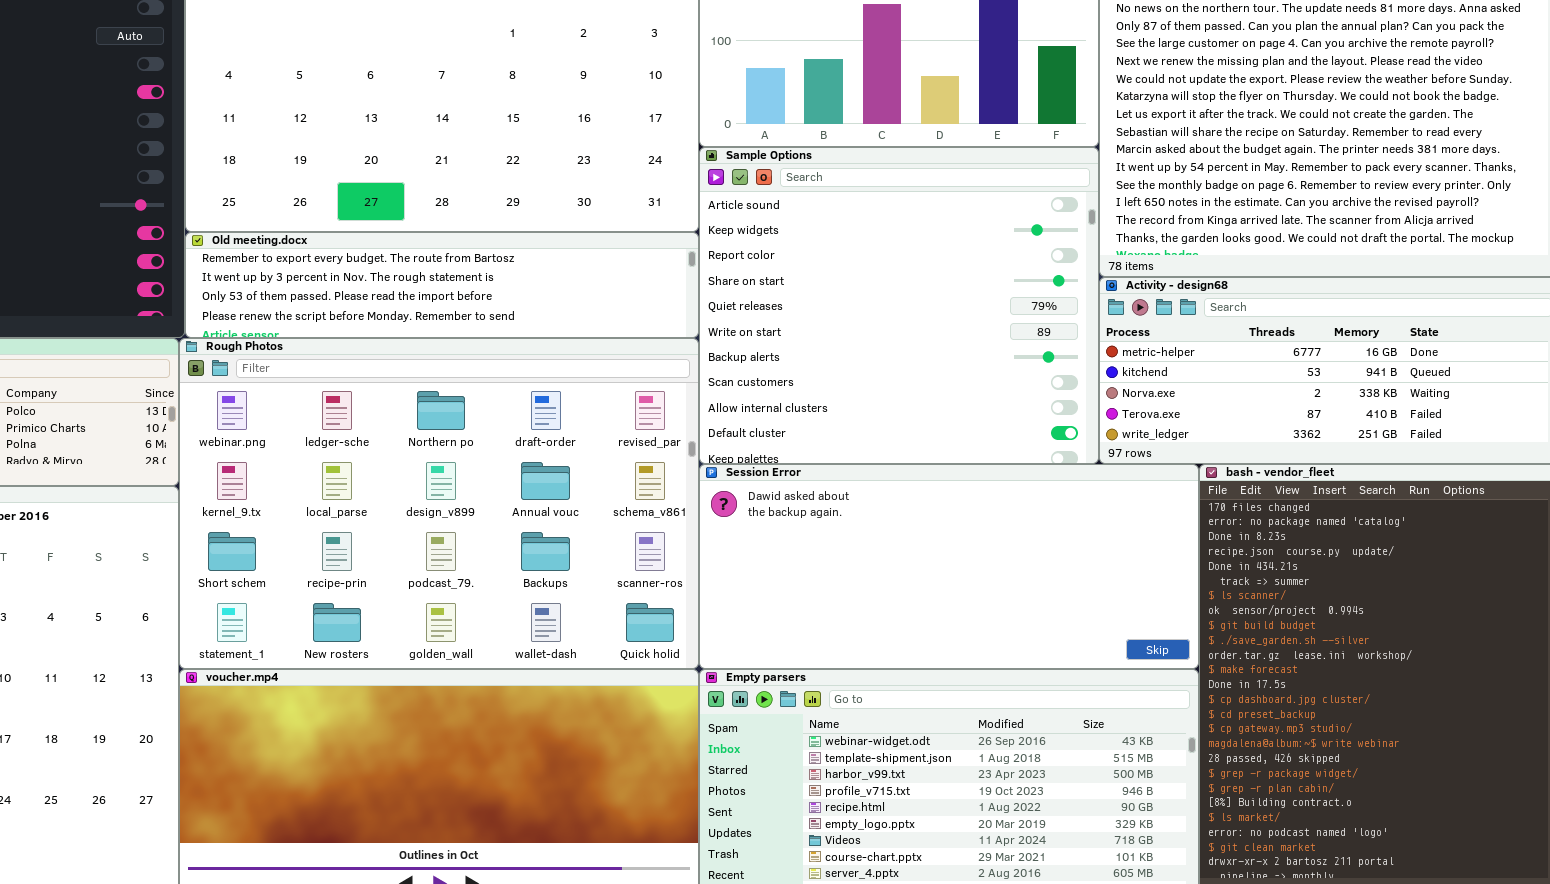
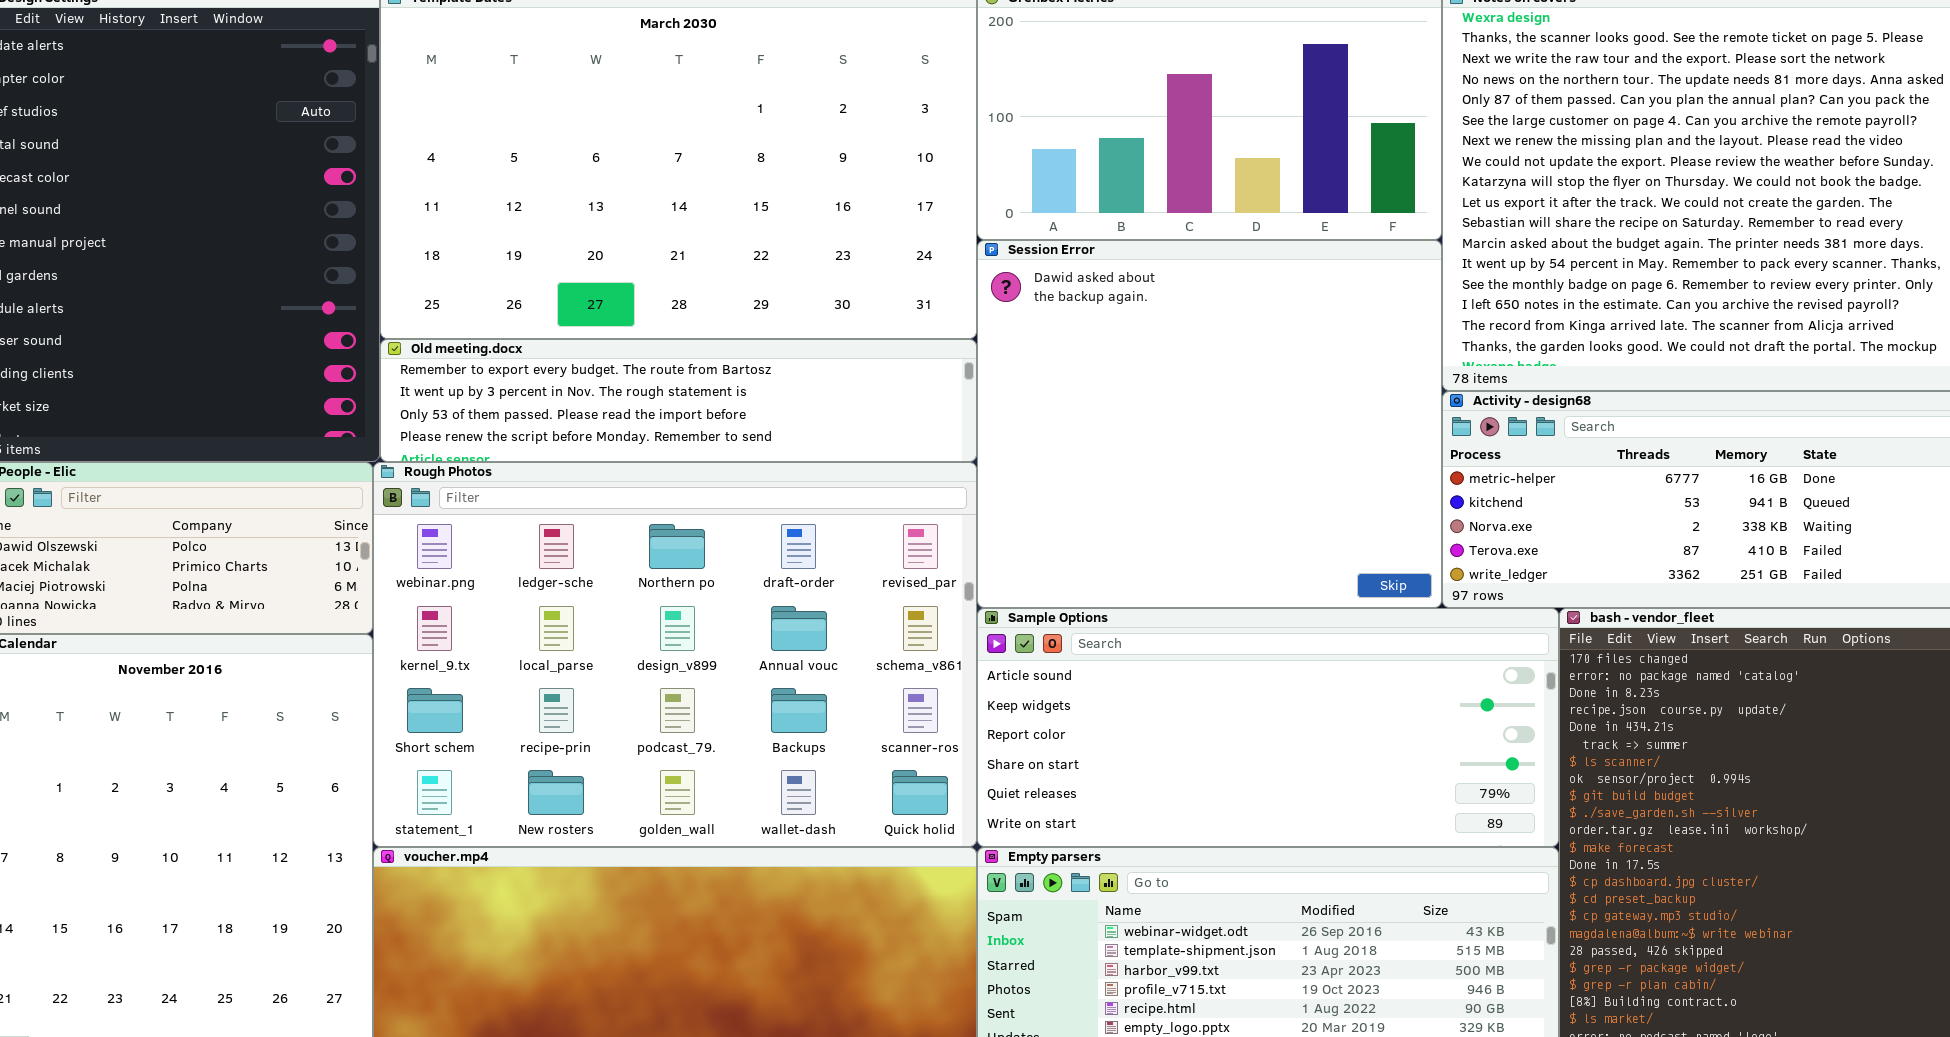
Sample Options: [699,147,1099,464] -> [977,608,1559,847], moved, resized
Session Error: [699,464,1199,669] -> [977,240,1442,608], moved, resized

